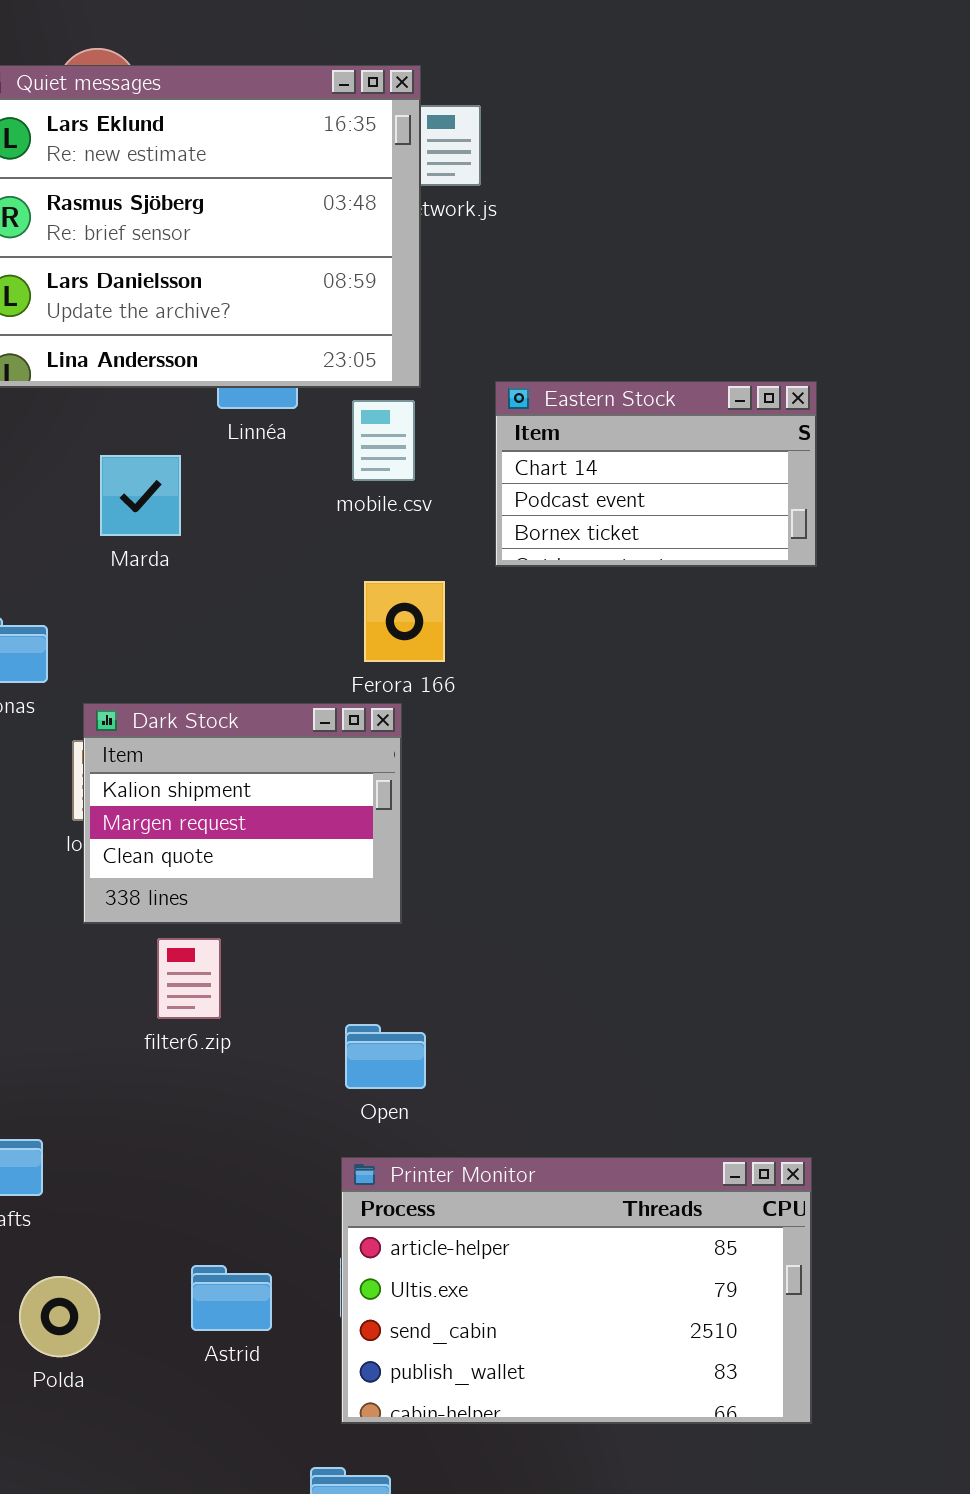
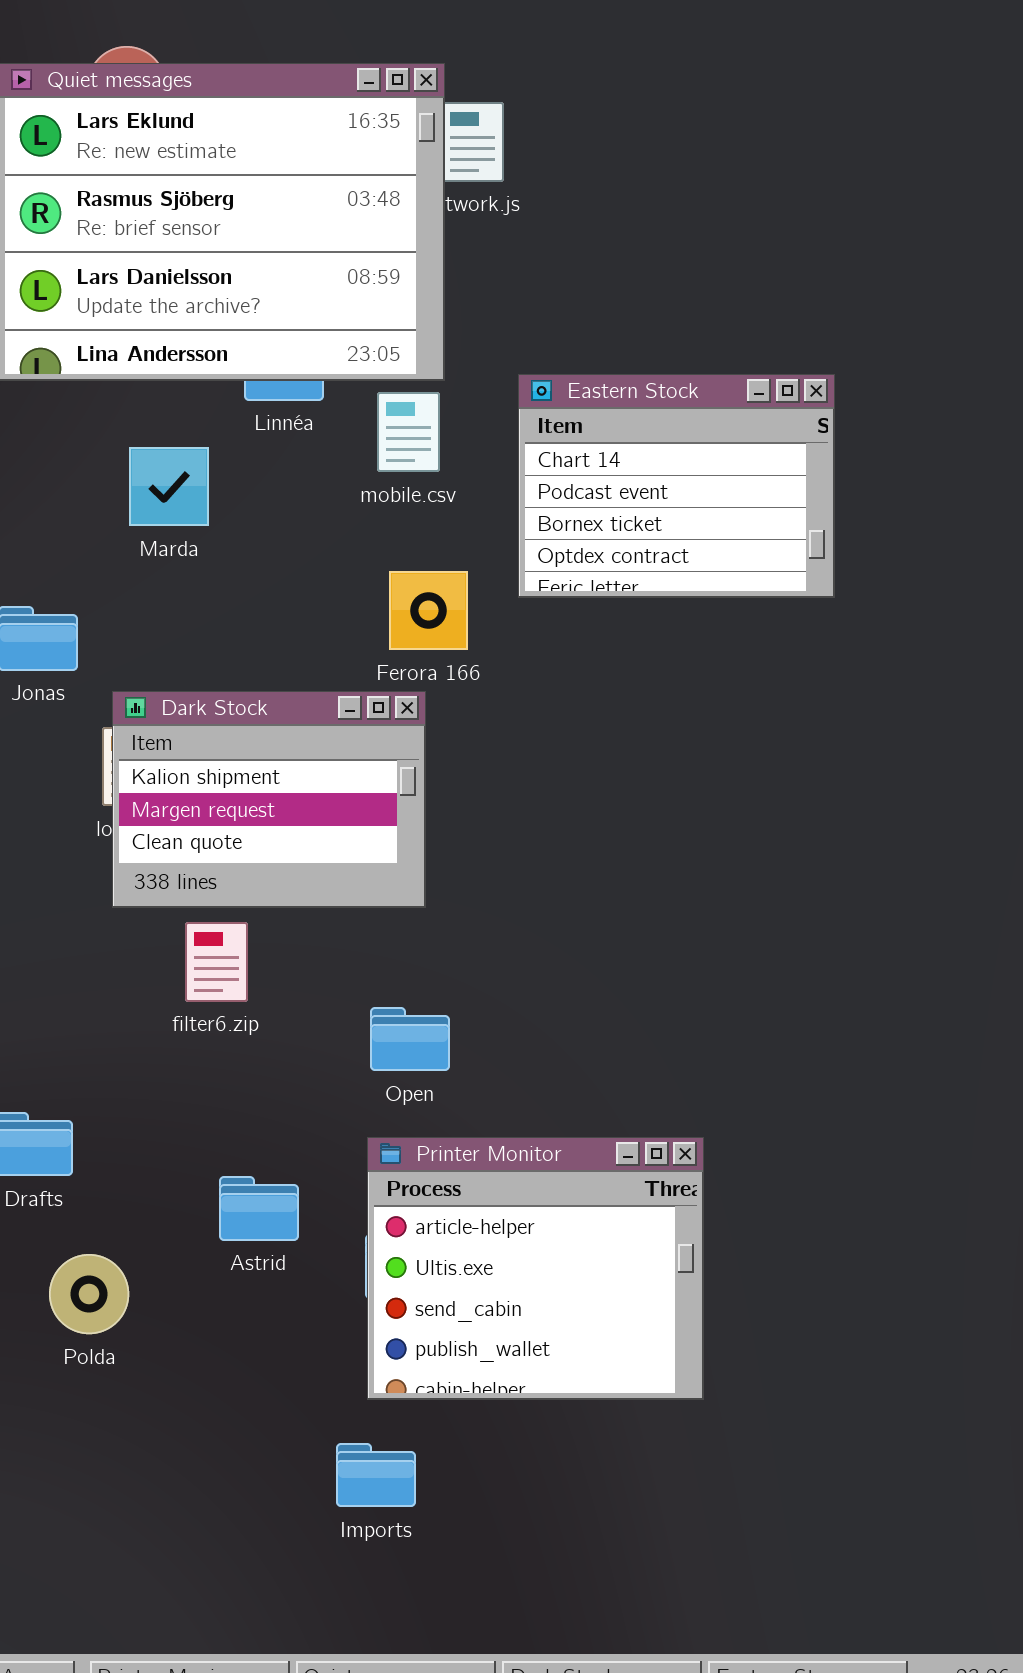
Eastern Stock: [495,381,817,567] -> [518,374,835,598], resized
Printer Monitor: [341,1157,812,1424] -> [367,1137,704,1400], resized
Astrid: [191,1265,272,1331] -> [219,1176,299,1241], moved

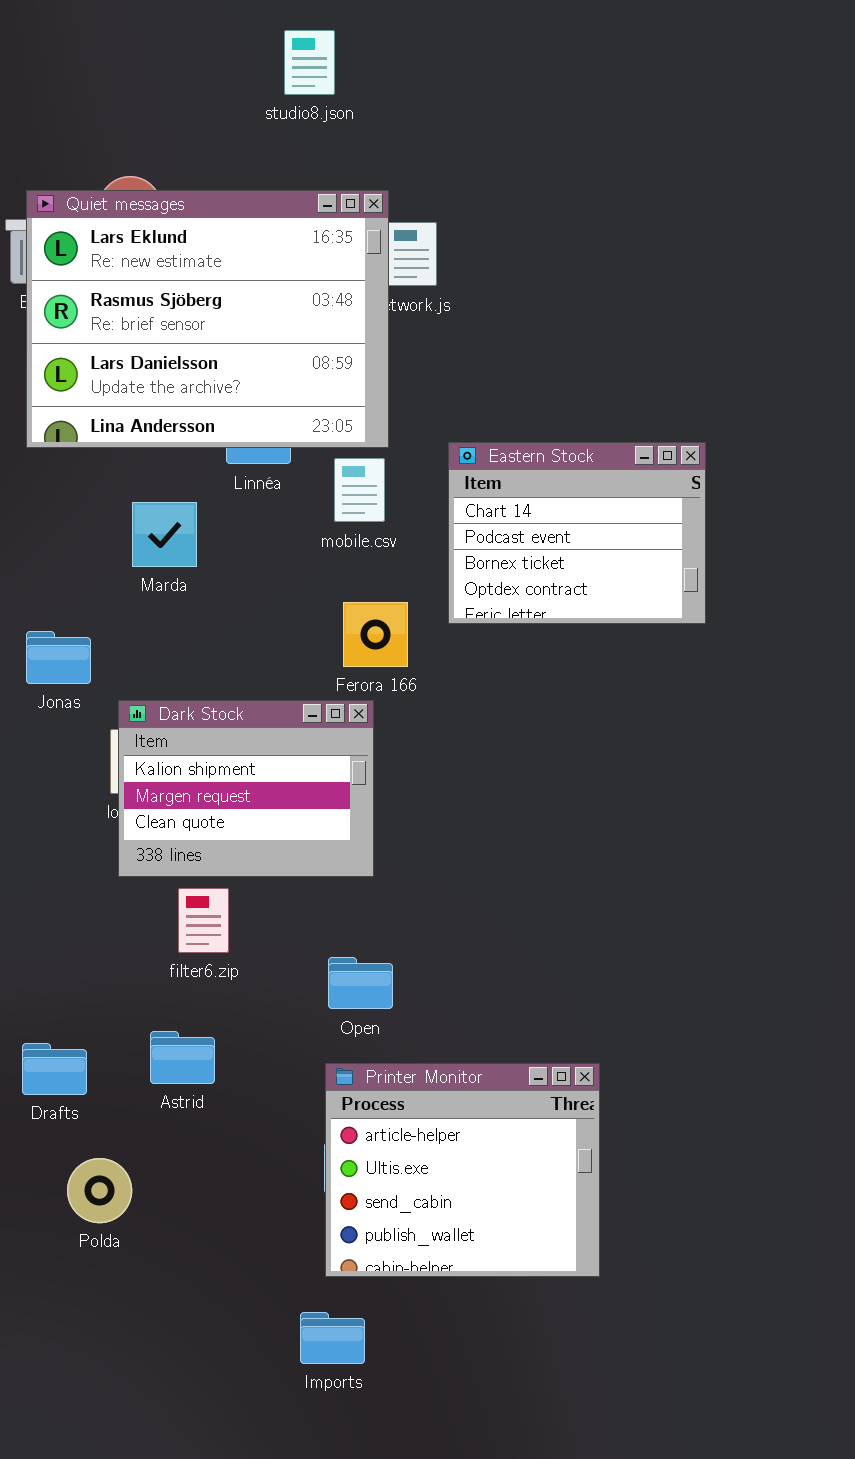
Astrid: [219,1176,299,1241] -> [150,1031,215,1084], moved

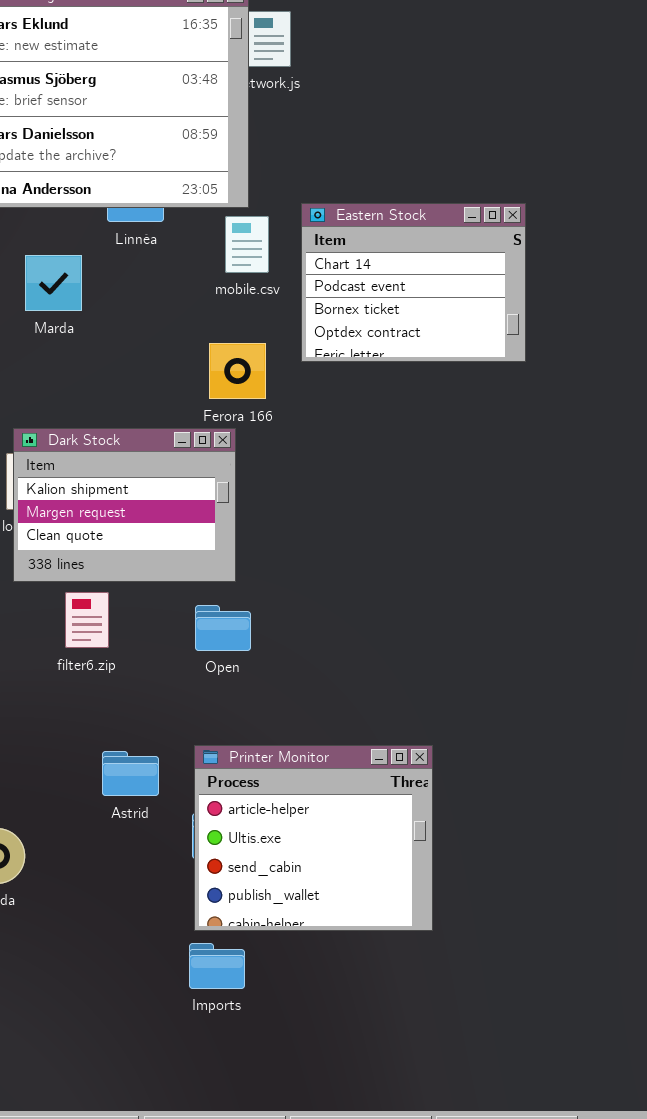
mobile.csv: [334,458,385,522] -> [225,216,269,273], moved
Open: [328,957,393,1009] -> [195,605,251,651], moved
Astrid: [150,1031,215,1084] -> [102,751,159,796], moved
Imports: [300,1312,365,1364] -> [189,943,245,989], moved

